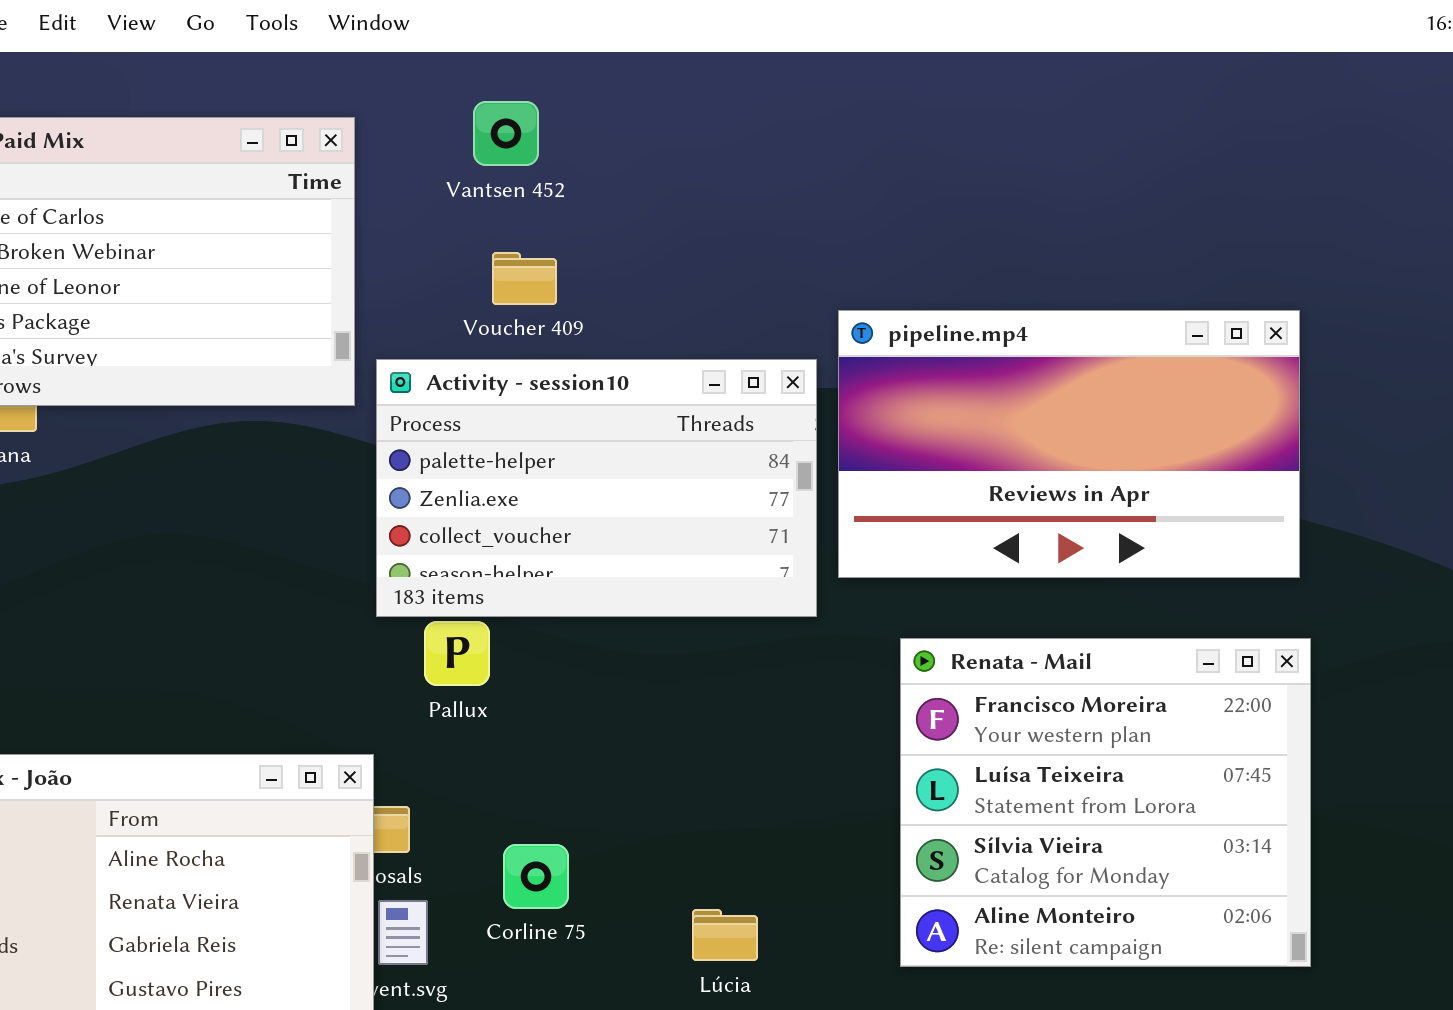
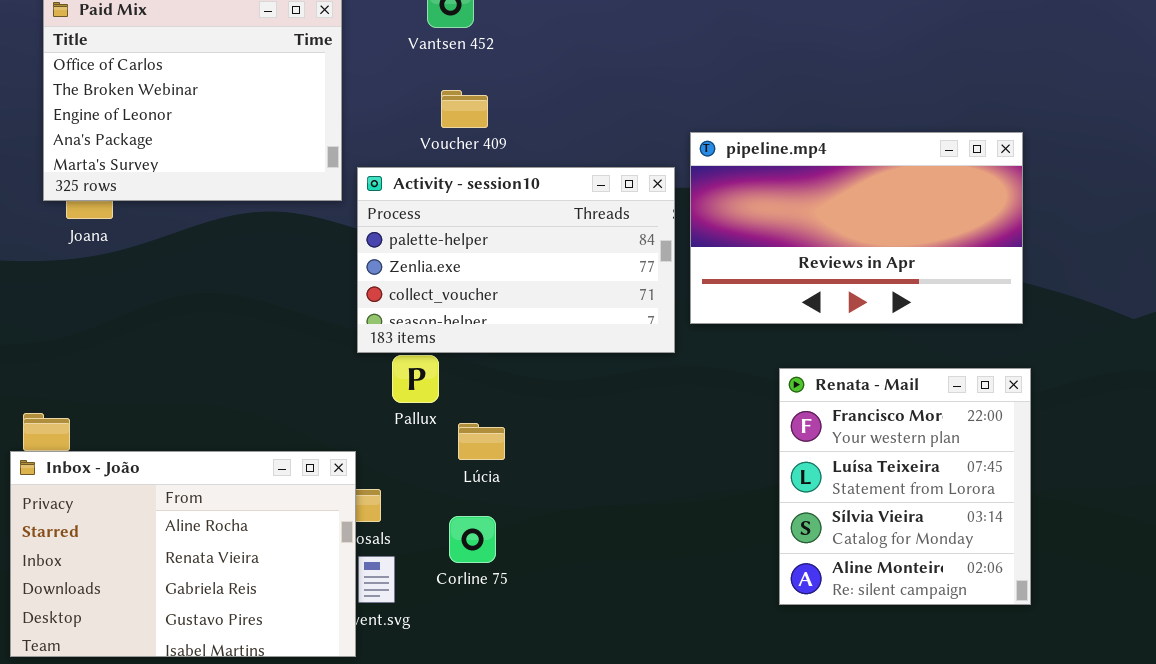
Renata - Mail: [900,638,1311,967] -> [779,368,1031,605], resized
Lúcia: [692,909,758,961] -> [458,423,505,460], moved

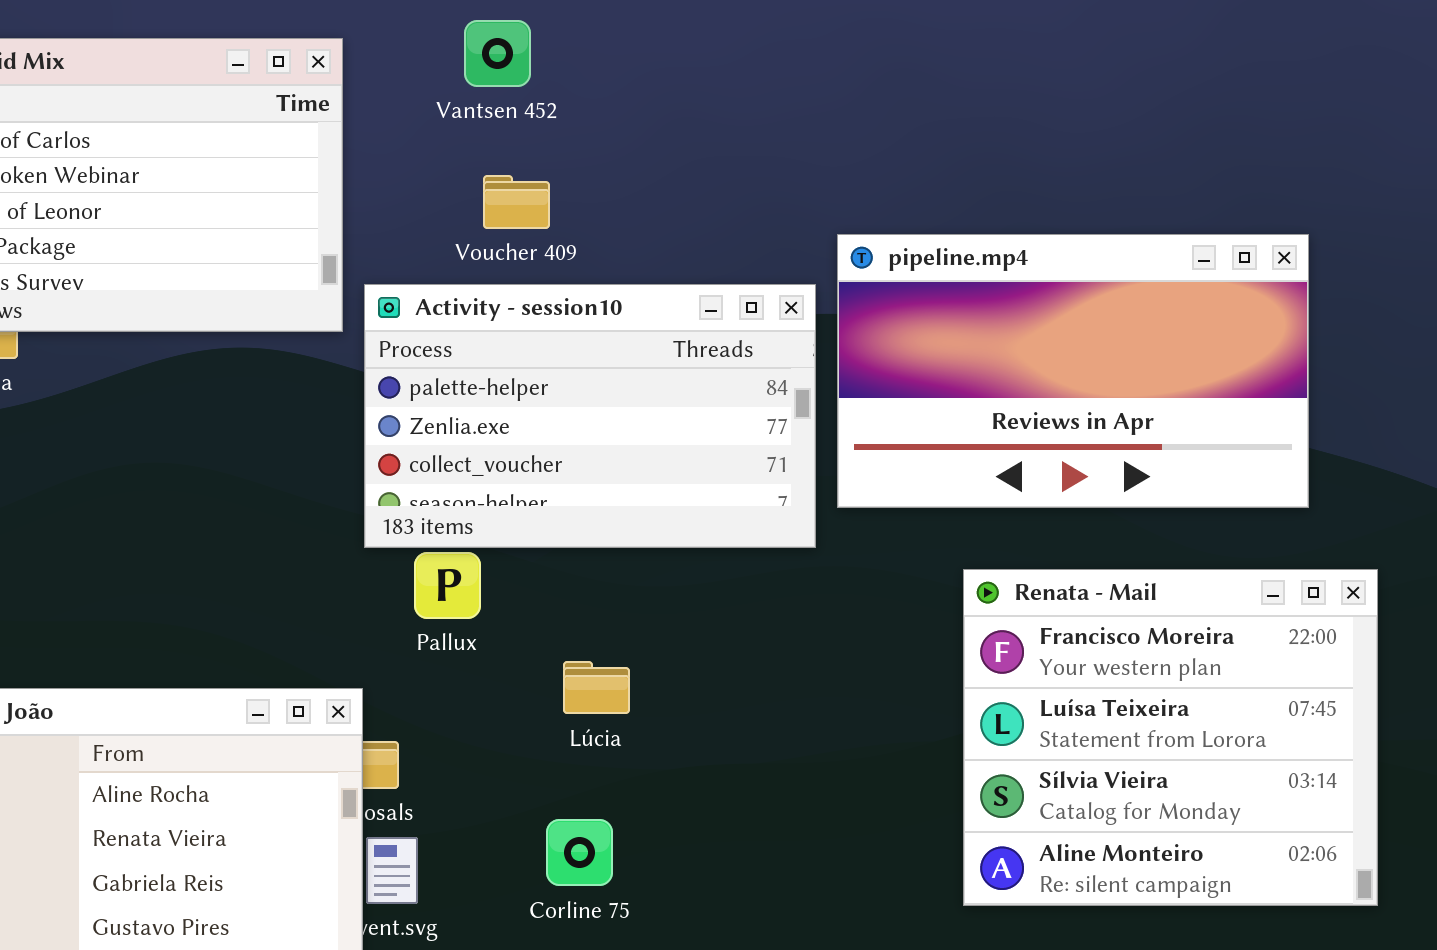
Renata - Mail: [779,368,1031,605] -> [963,569,1378,906], resized
Lúcia: [458,423,505,460] -> [563,661,630,714], moved
Corline 75: [449,516,496,563] -> [546,819,613,886], moved

